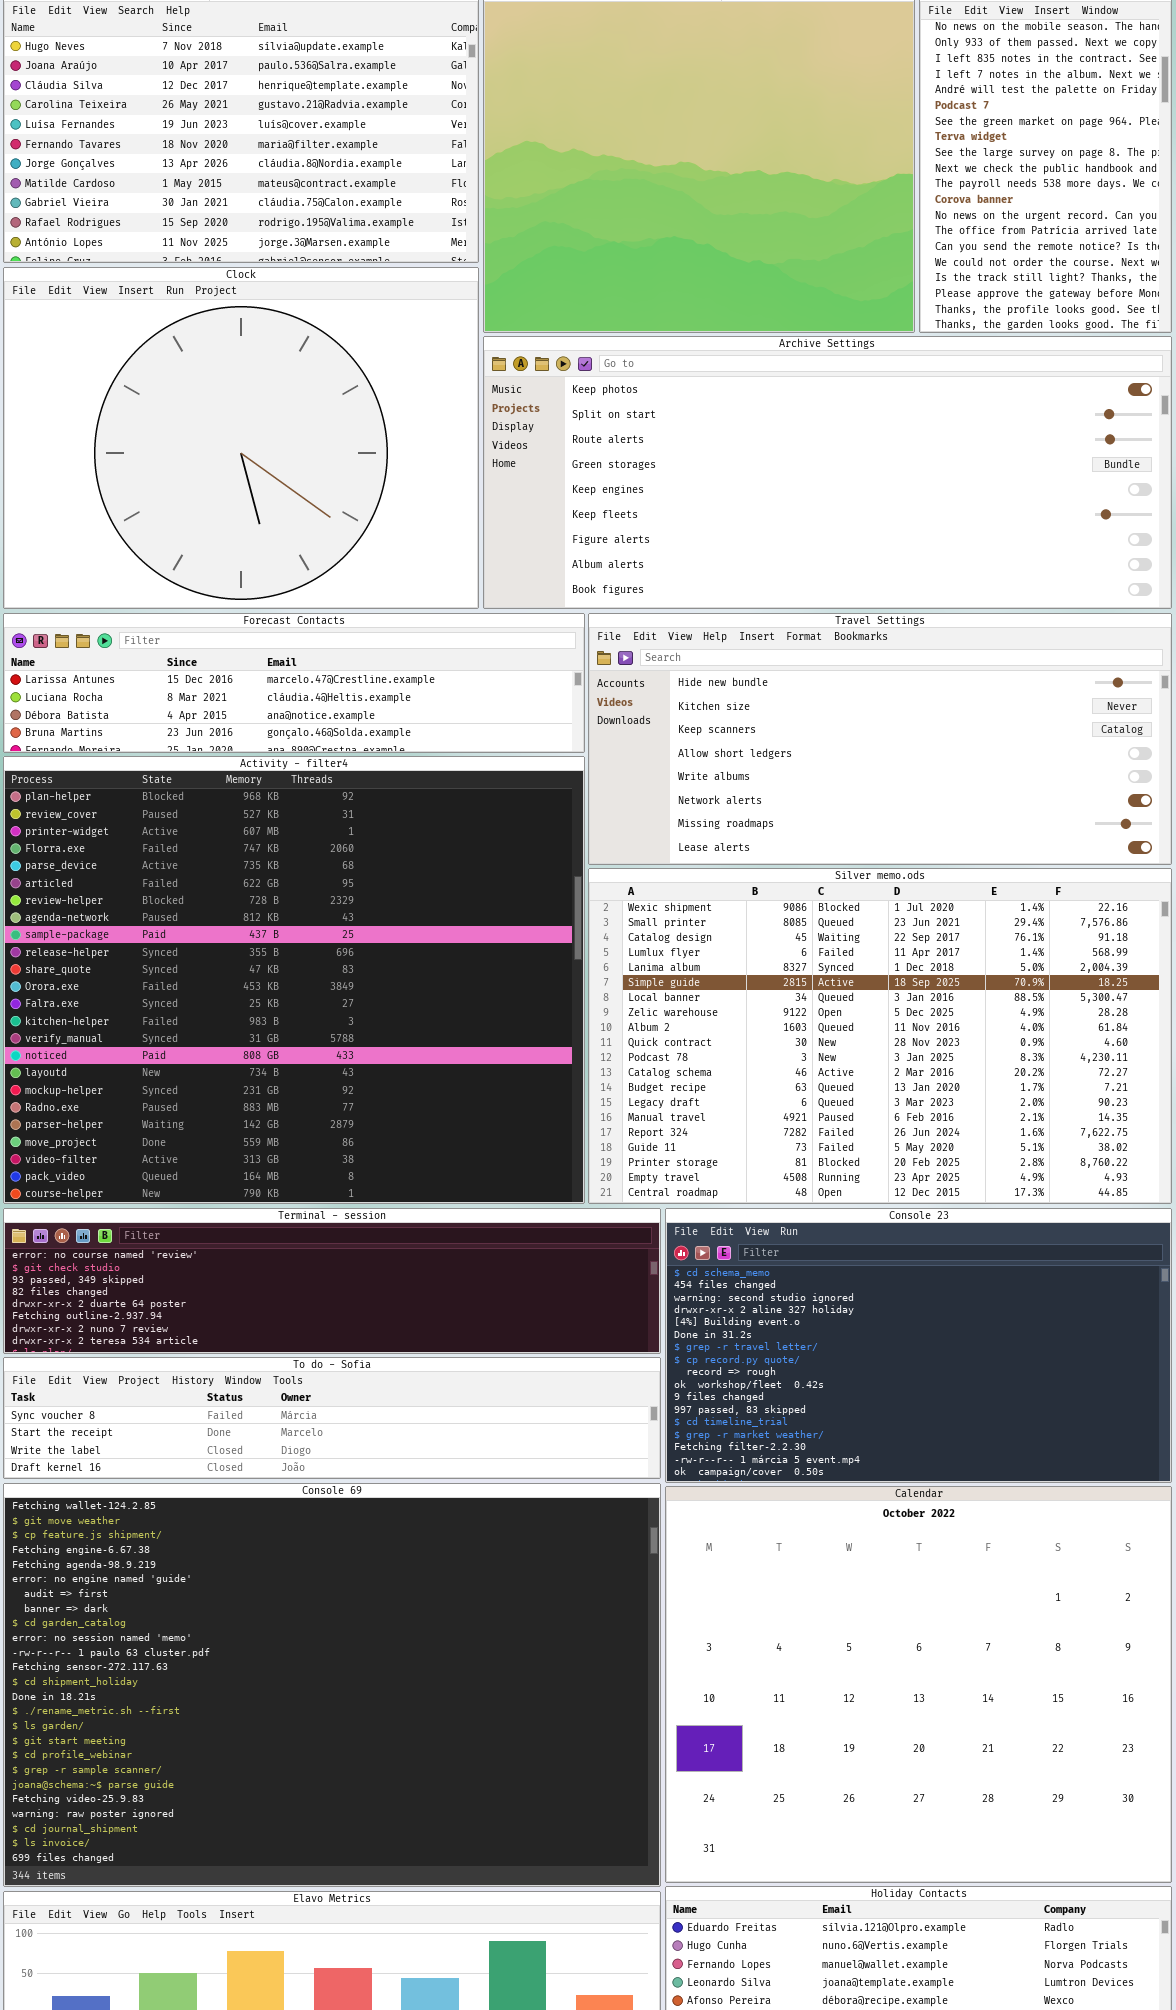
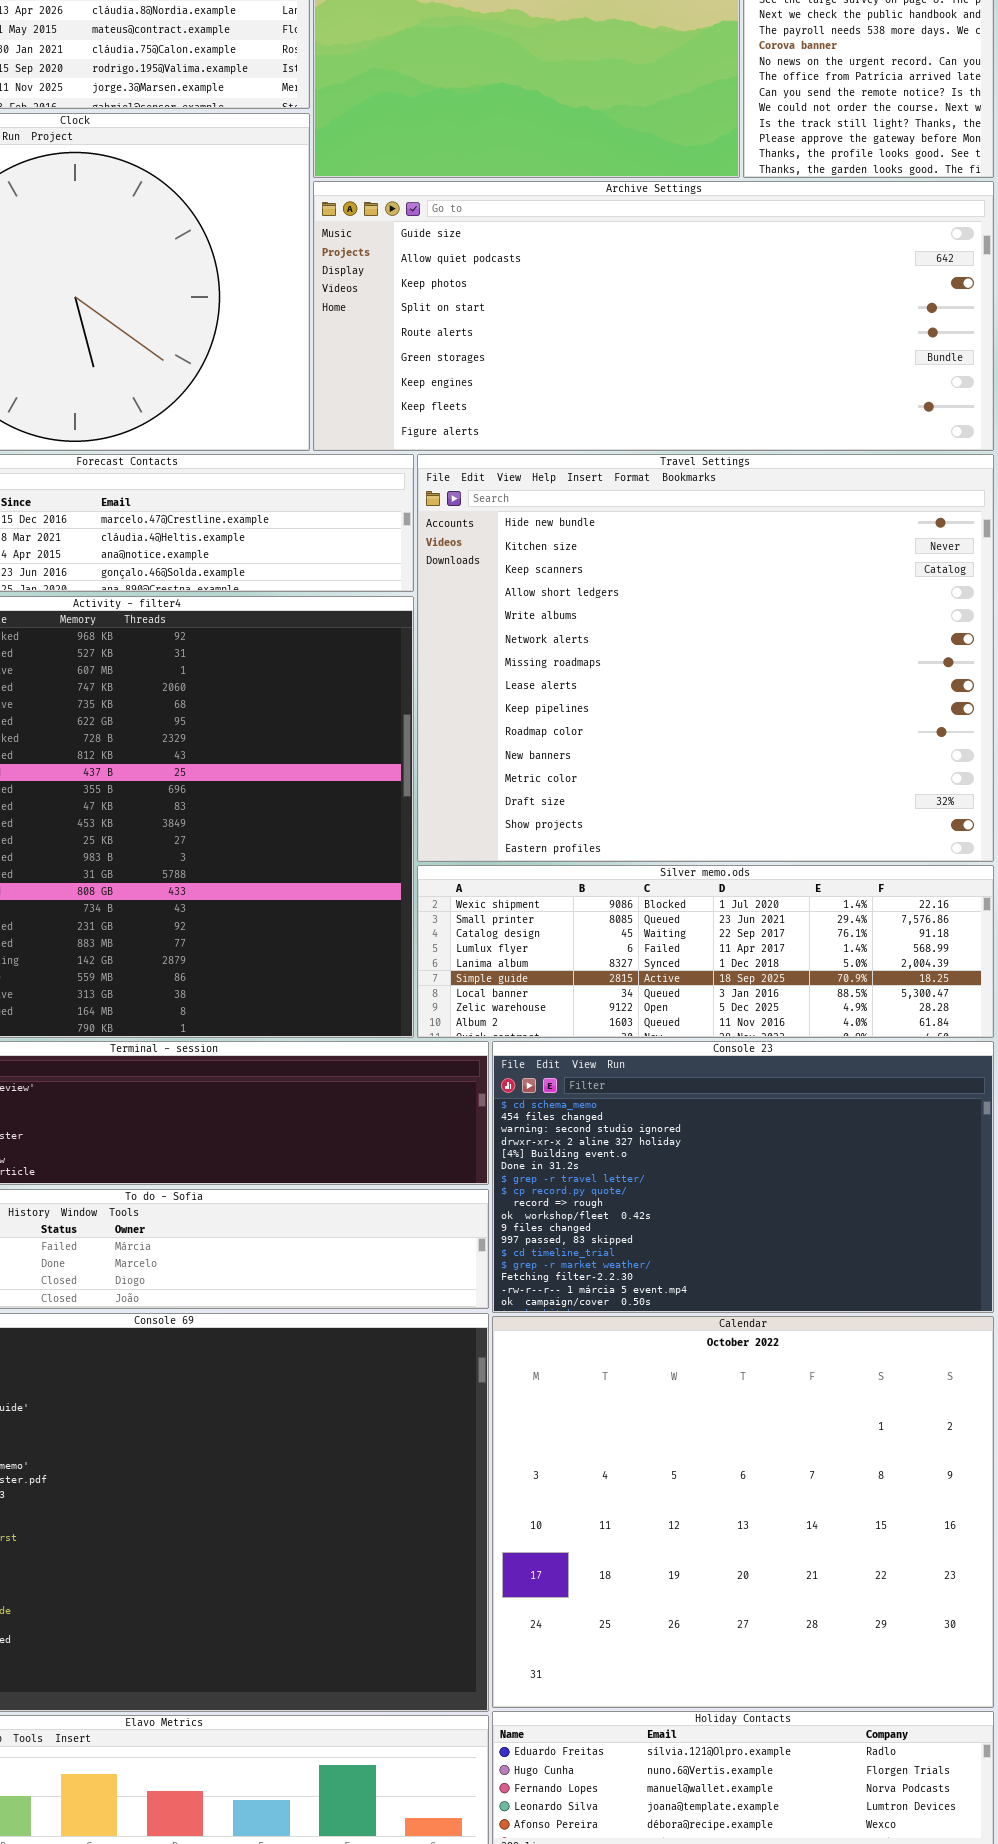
Archive Settings: [483,336,1172,609] -> [313,181,994,451], scrolled up 2 rows
Travel Settings: [588,613,1172,865] -> [417,454,994,862], resized
Silver memo.ods: [588,868,1172,1204] -> [417,865,994,1038], resized

